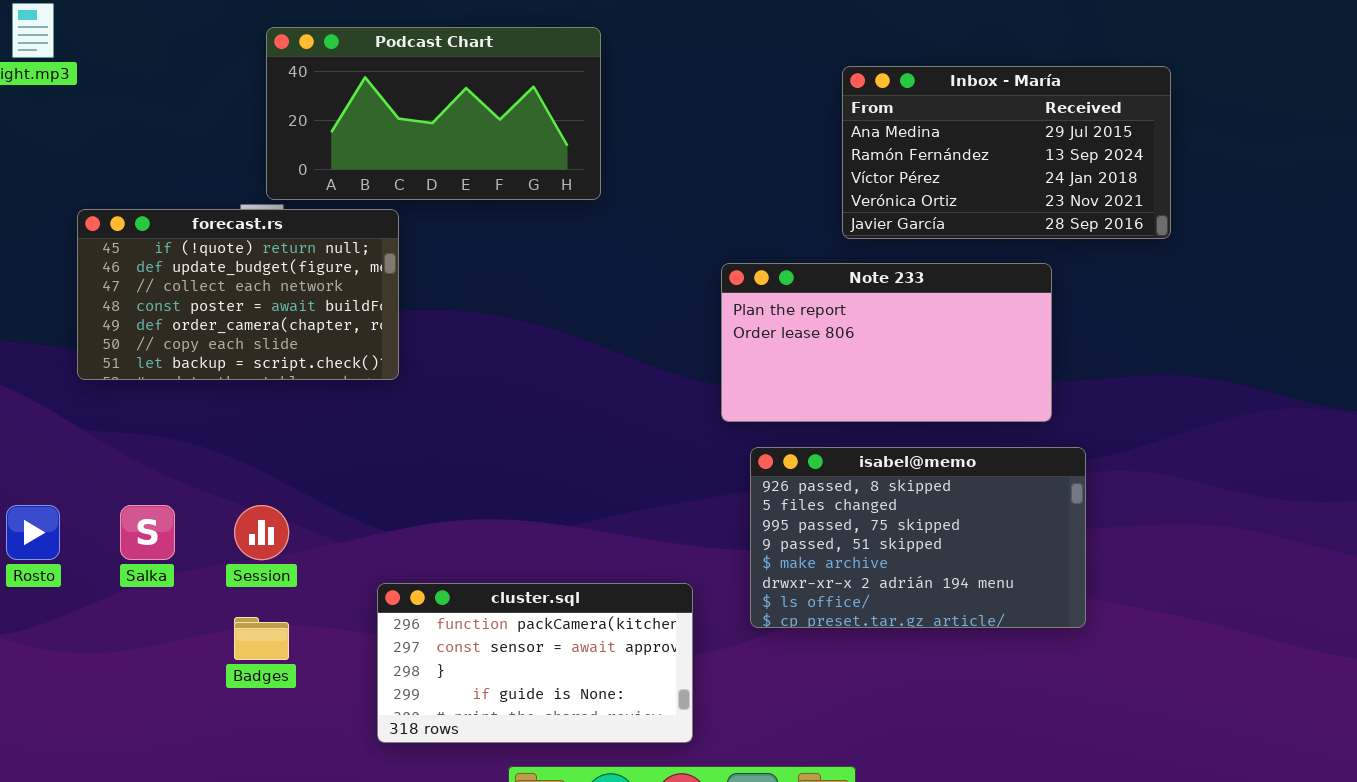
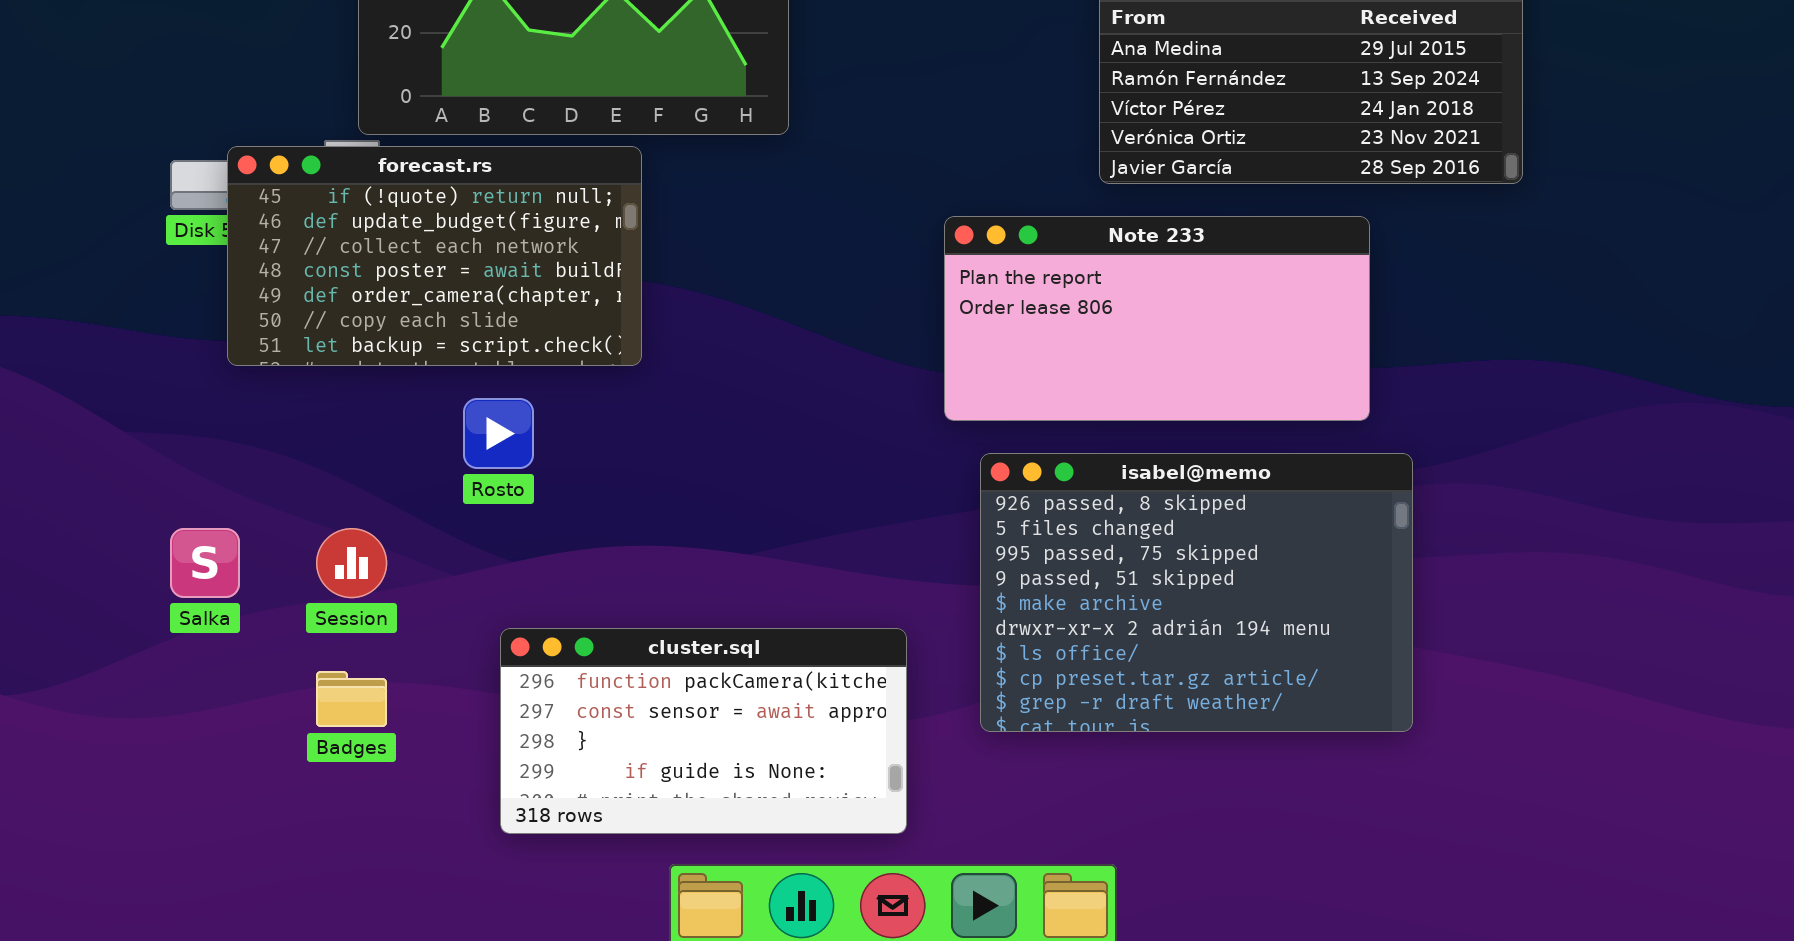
forecast.rs: [77,209,399,380] -> [227,146,642,366], moved
isabel@memo: [750,447,1086,628] -> [980,453,1413,732], resized
Rosto: [6,505,60,560] -> [463,398,534,469], moved

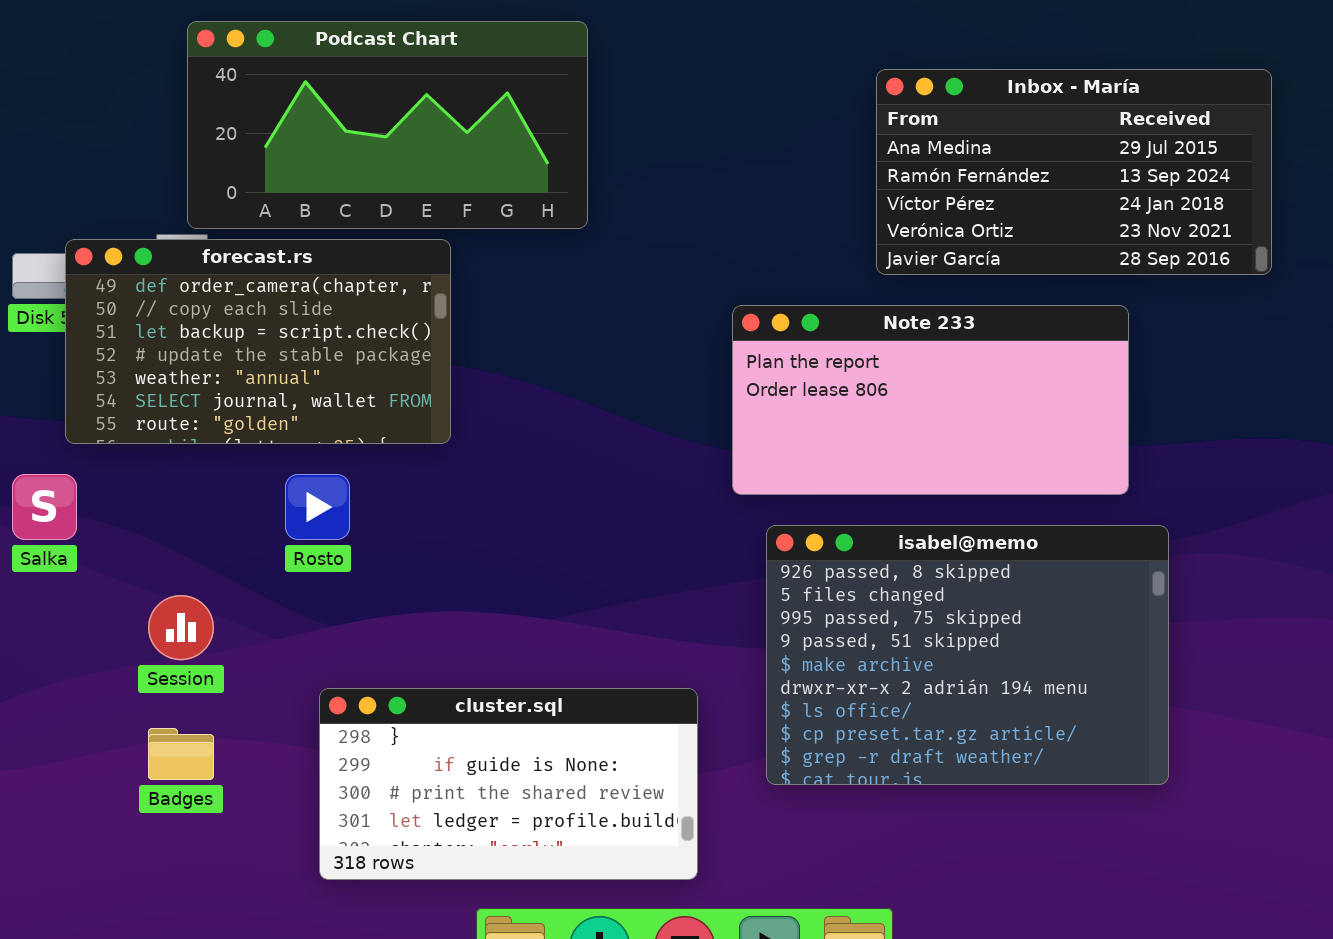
forecast.rs: [227,146,642,366] -> [65,239,451,444], scrolled down 4 rows
Salka: [170,528,240,598] -> [12,474,77,540], moved
cluster.sql: [500,628,907,834] -> [319,688,698,880], scrolled down 2 rows

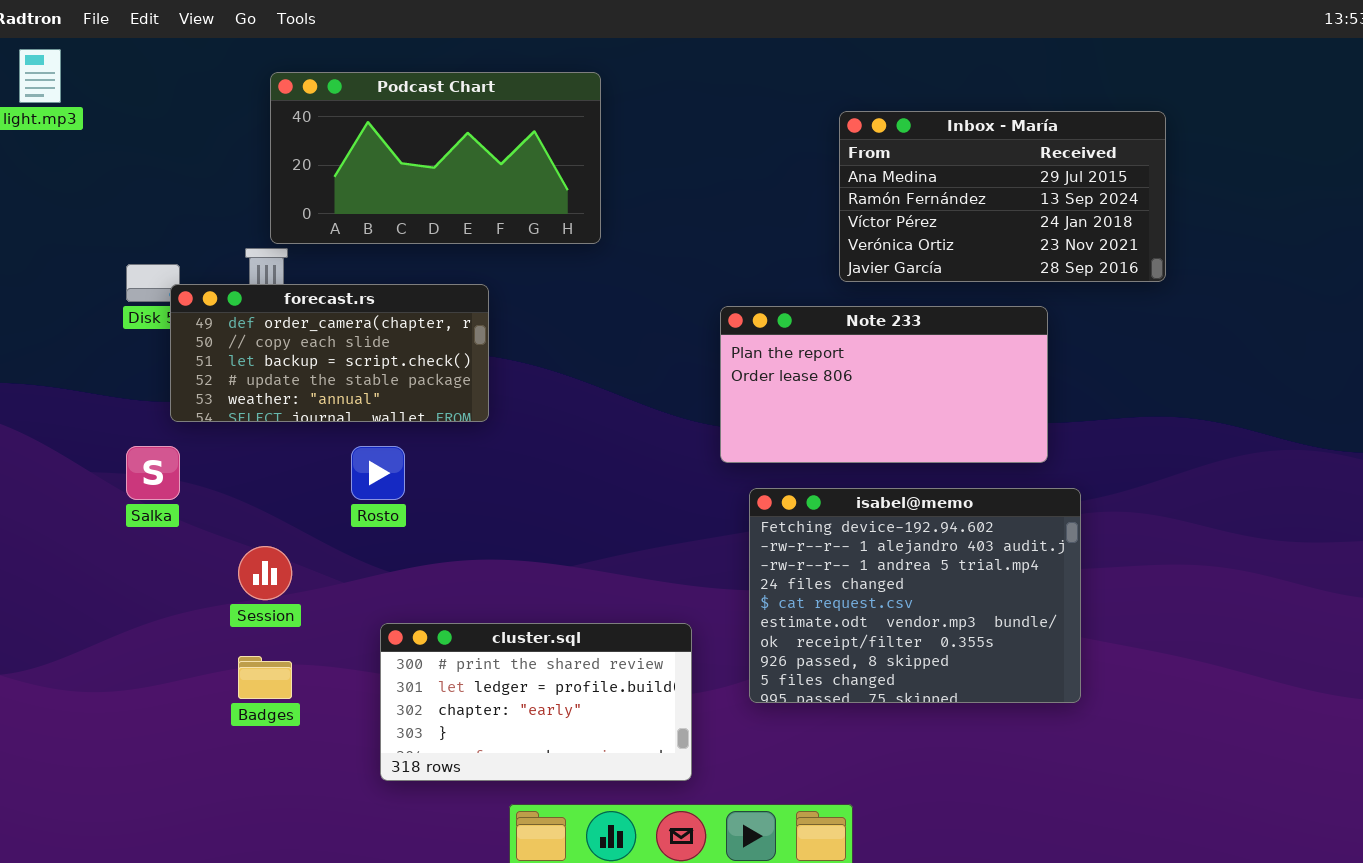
forecast.rs: [65,239,451,444] -> [170,284,489,422], resized
isabel@memo: [766,525,1169,785] -> [749,488,1081,703], scrolled up 7 rows
cluster.sql: [319,688,698,880] -> [380,623,692,781], scrolled down 2 rows

